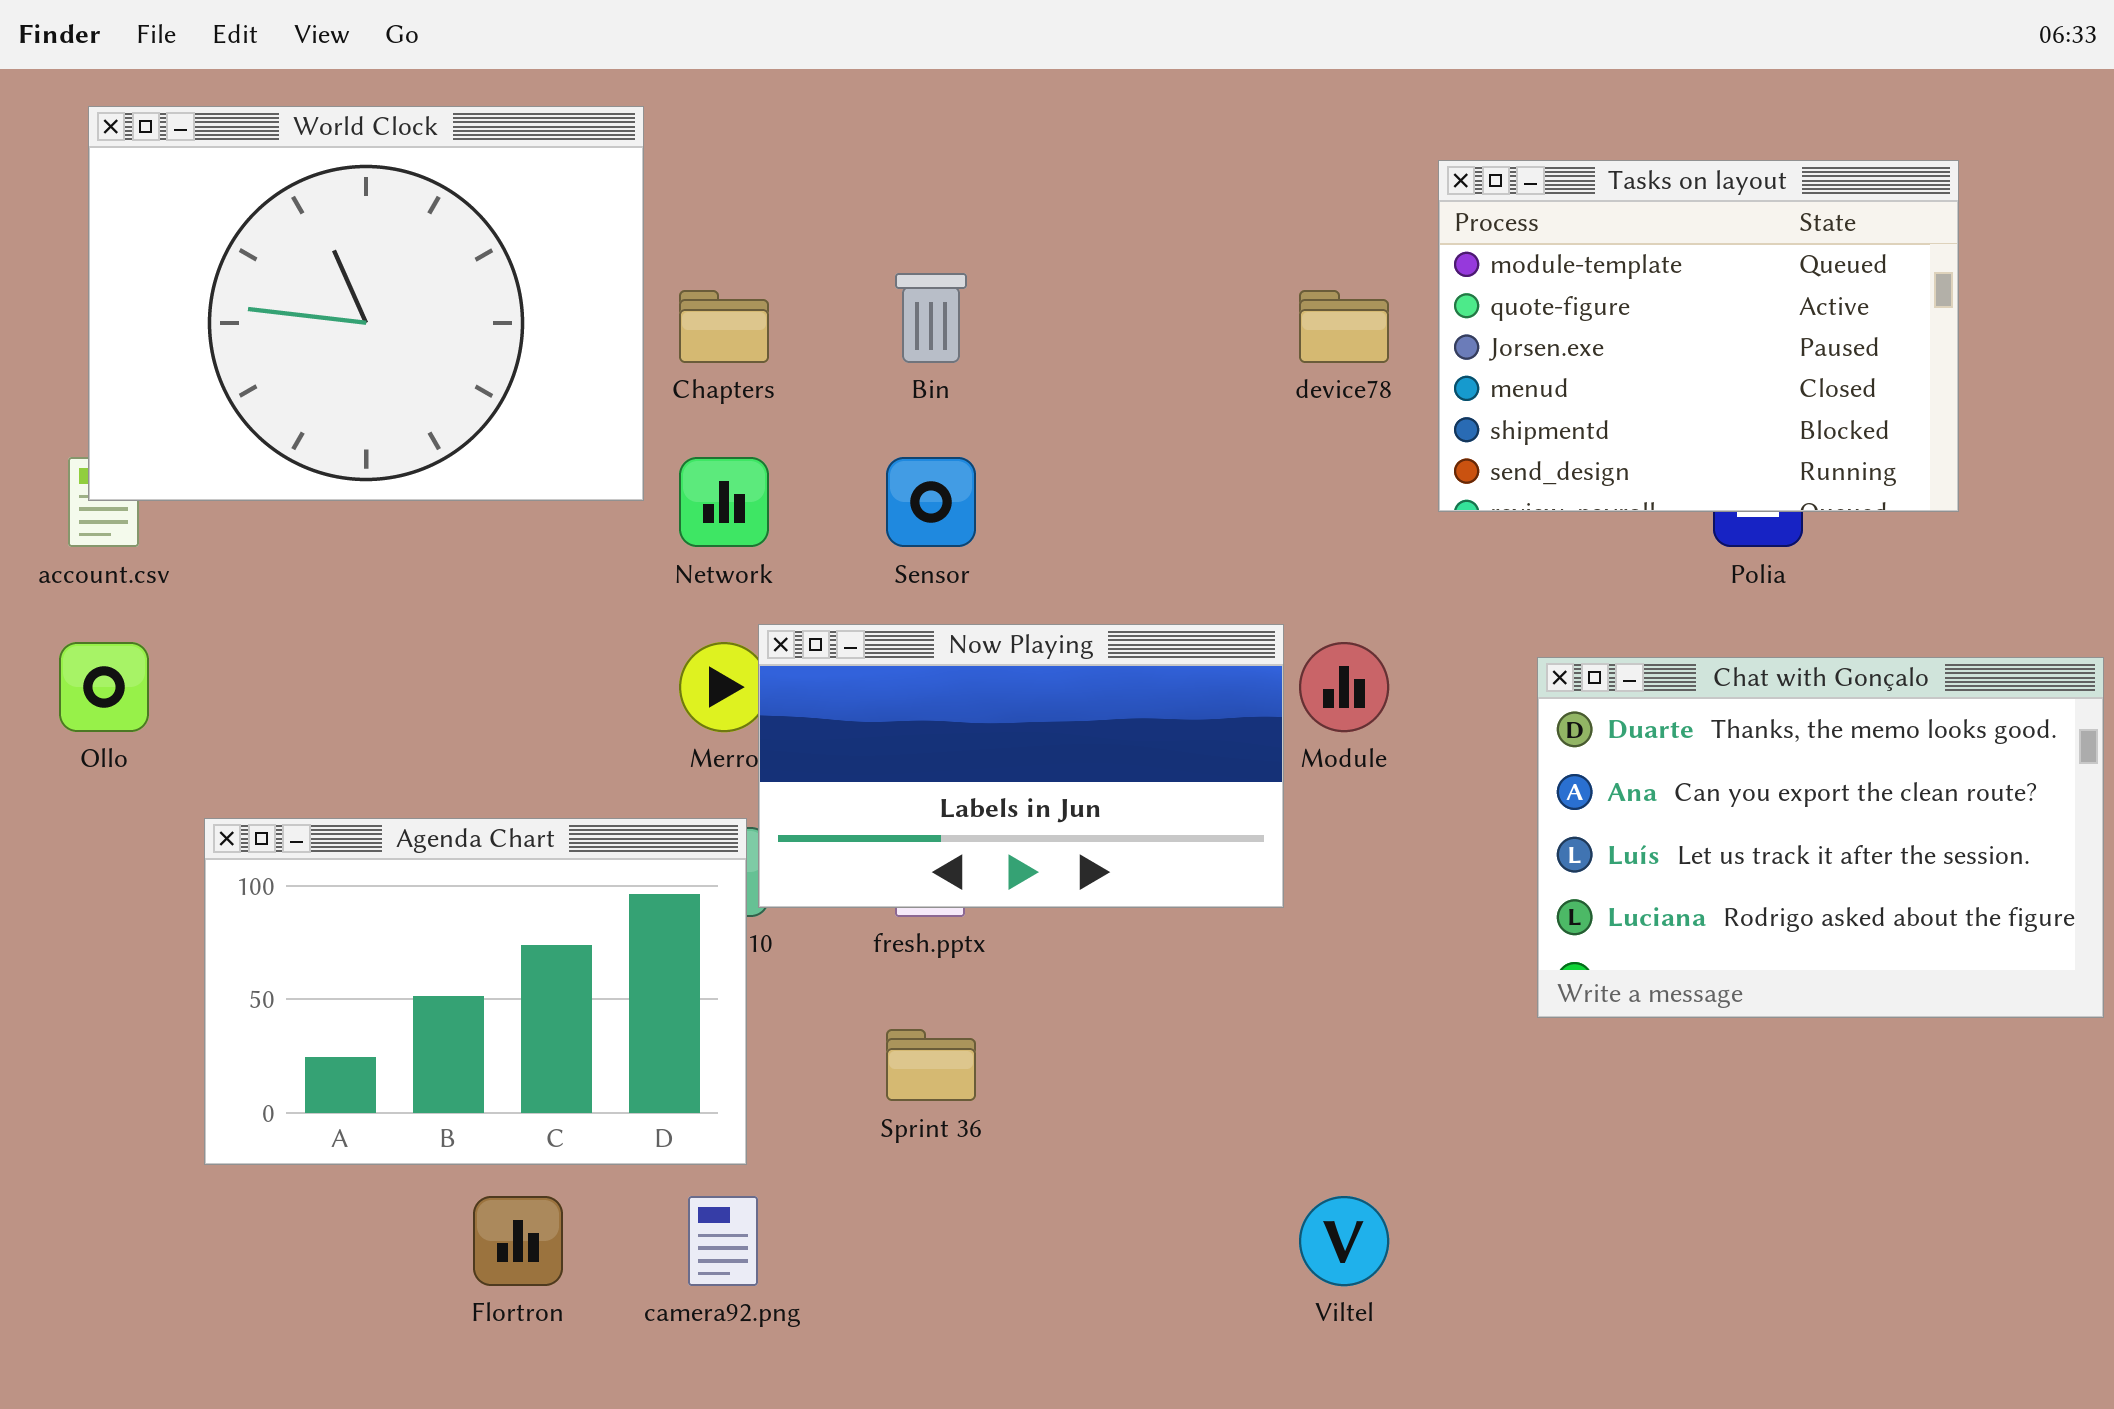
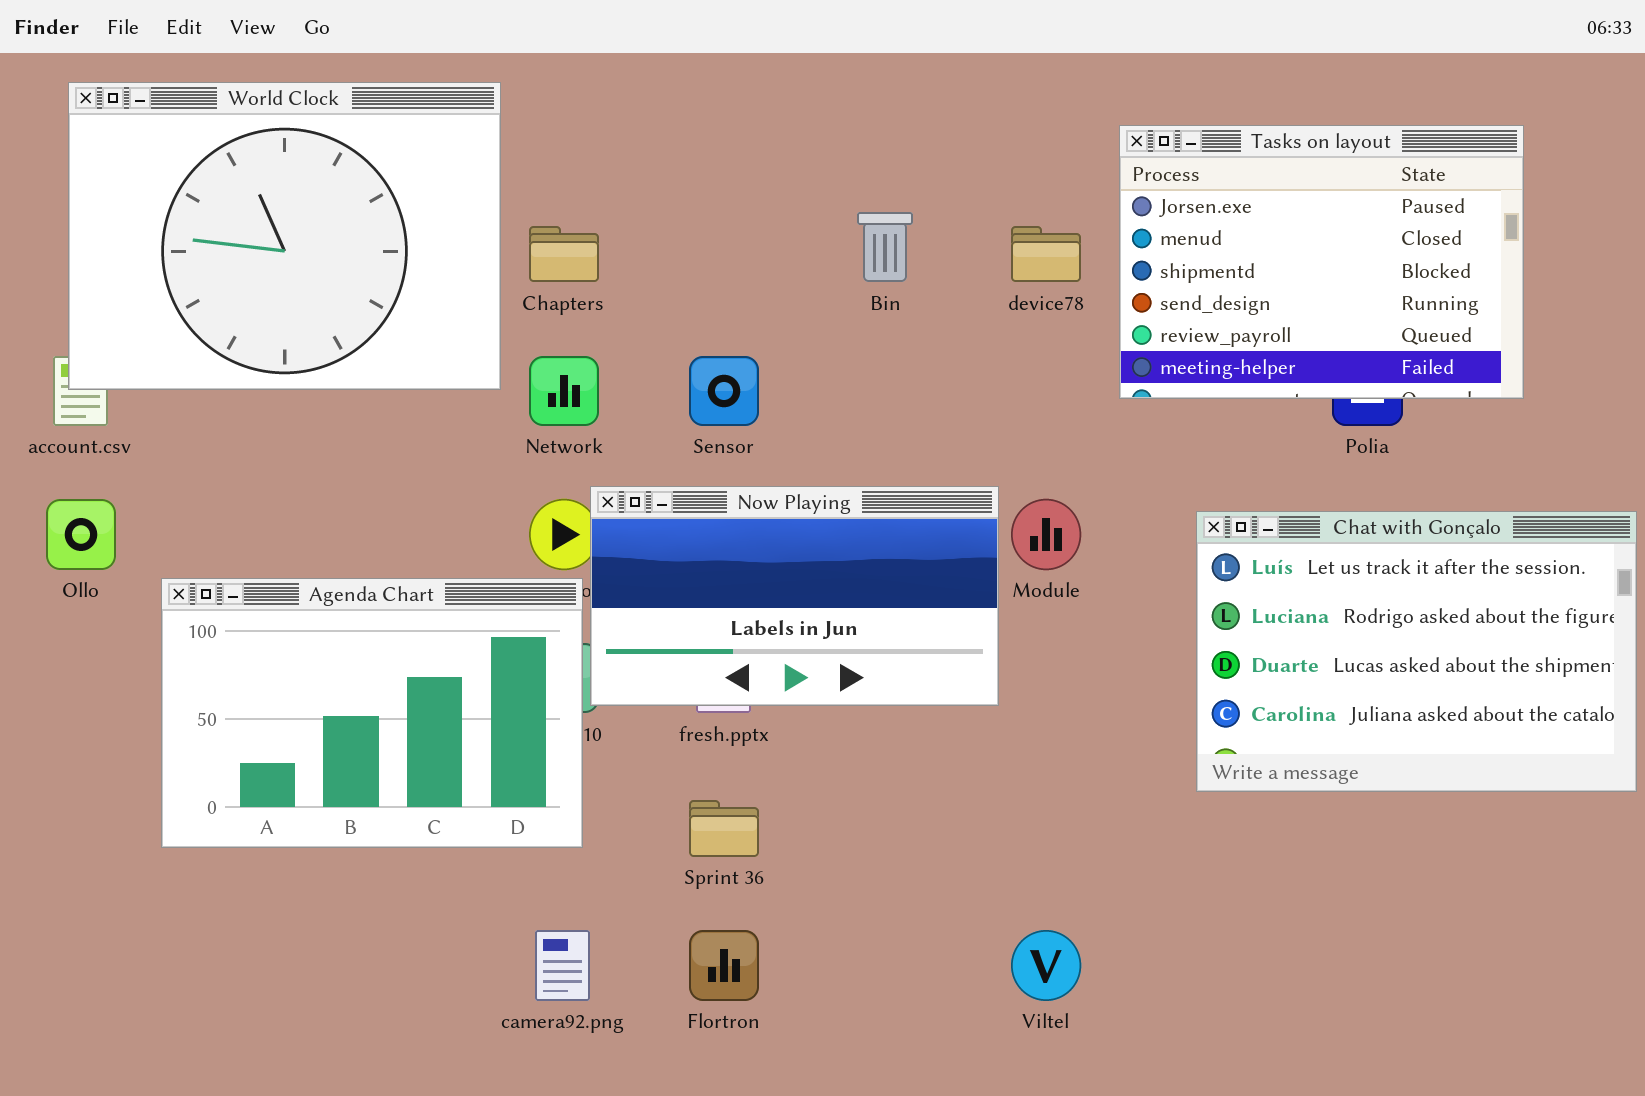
Tasks on layout: [1438,160,1959,512] -> [1119,125,1524,399], scrolled down 2 rows
Bin: [895,273,967,363] -> [857,212,913,282], moved
Chat with Gonçalo: [1537,657,2104,1018] -> [1196,511,1637,792], scrolled down 2 rows
Agenda Chart: [204,818,747,1165] -> [161,578,583,848], moved
Flortron: [473,1196,563,1286] -> [689,930,759,1001], moved

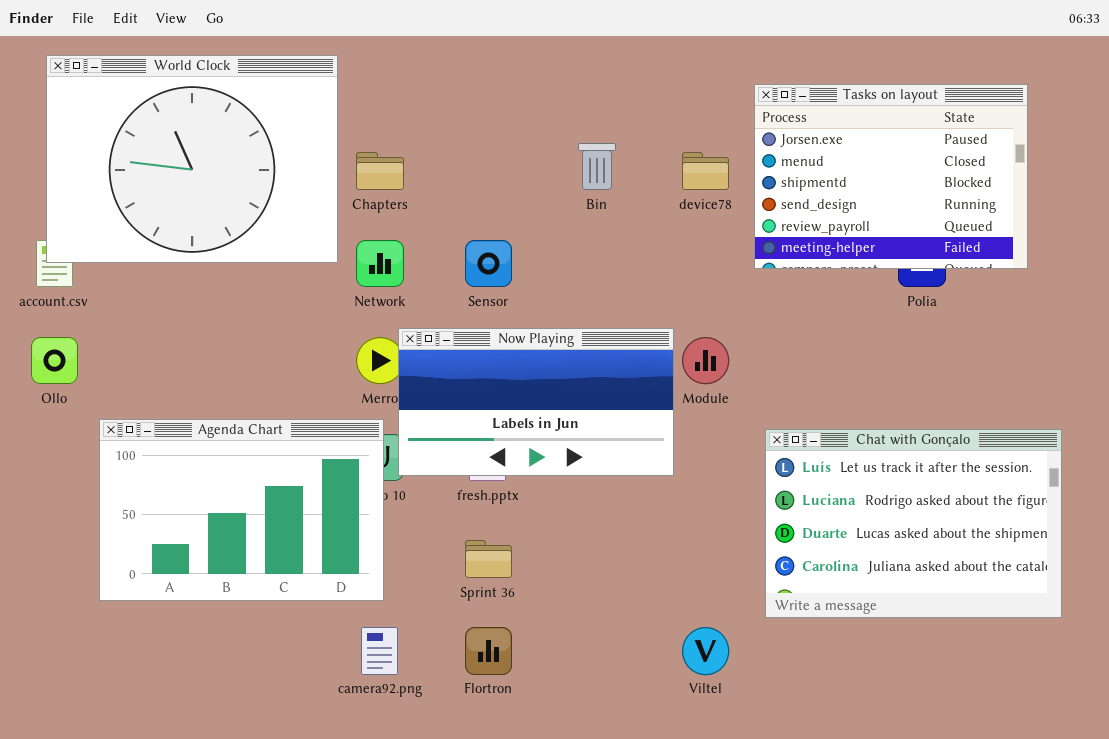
Chat with Gonçalo: [1196,511,1637,792] -> [765,429,1062,618], moved
Agenda Chart: [161,578,583,848] -> [99,419,384,601], moved

